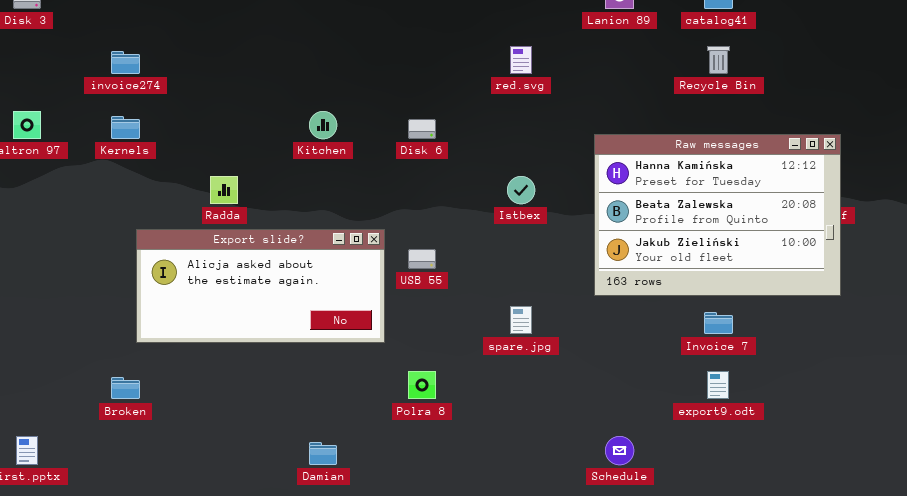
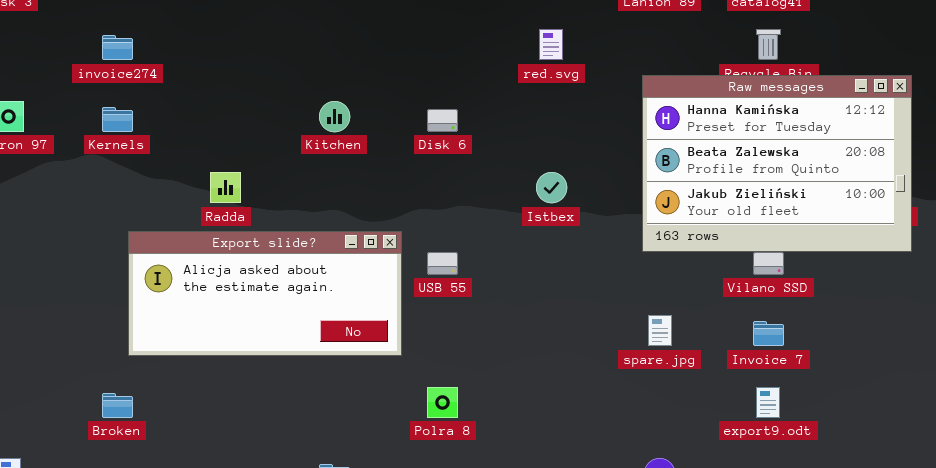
Raw messages: [594,134,841,296] -> [642,75,912,252], moved
spare.jpg: [510,306,532,334] -> [648,315,672,346], moved

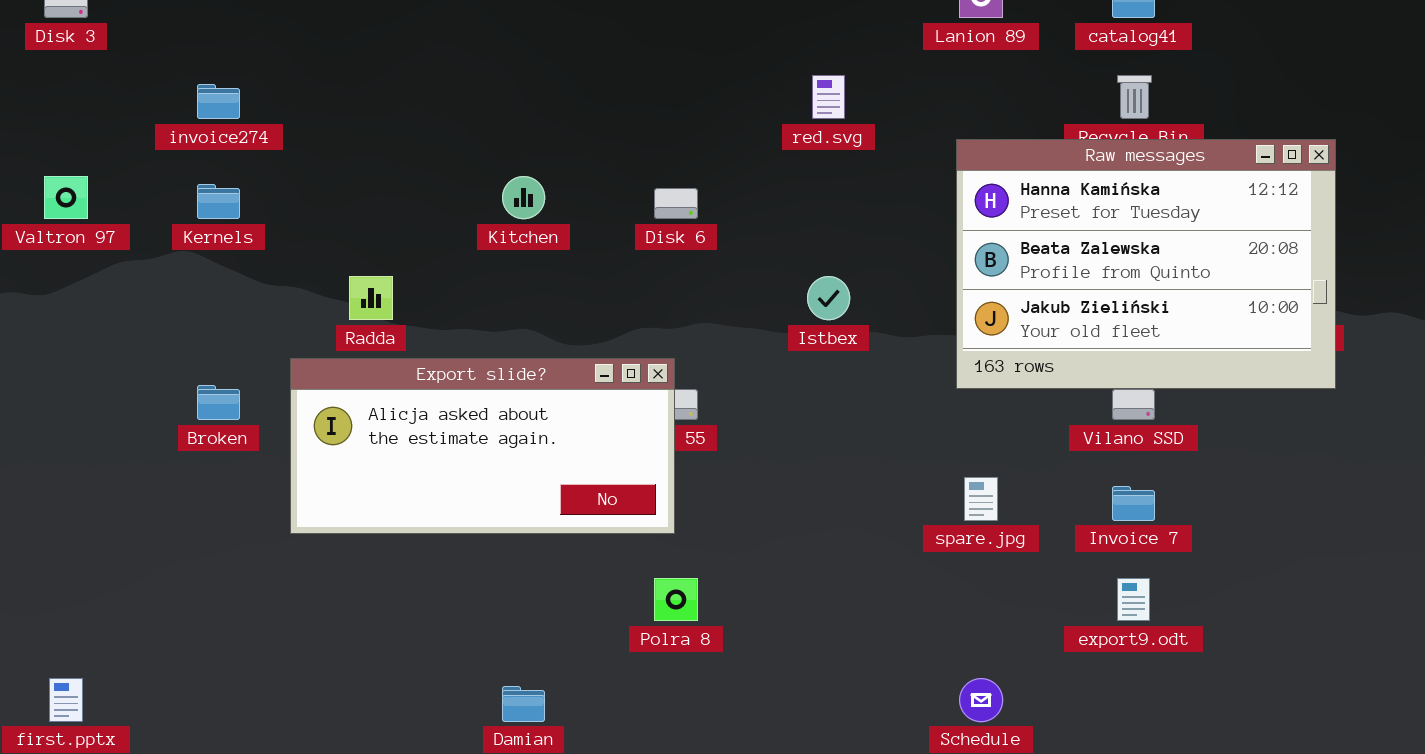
Export slide?: [128,231,402,356] -> [290,358,675,534], moved
Broken: [102,393,133,418] -> [197,385,240,420], moved

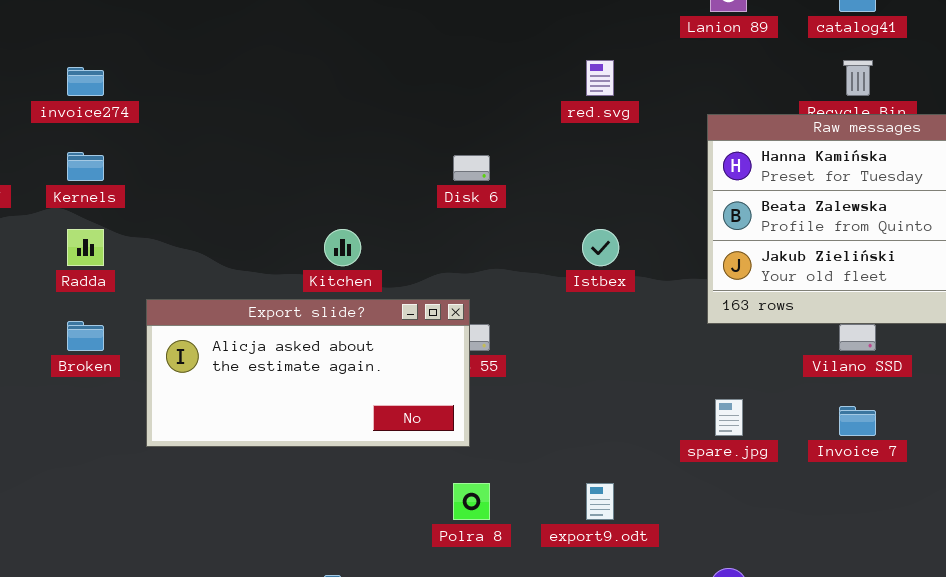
Kitchen: [502,176,545,219] -> [324,229,361,266], moved
Radda: [349,276,393,320] -> [67,229,104,266], moved
export9.odt: [1117,578,1150,621] -> [586,483,614,520], moved

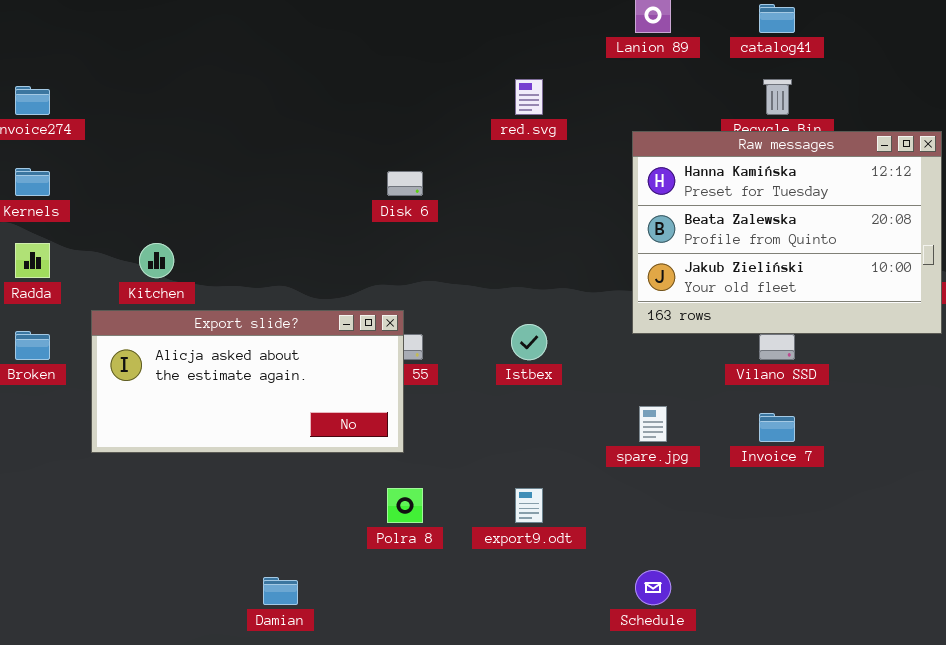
Kitchen: [324,229,361,266] -> [139,243,174,278], moved
Istbex: [582,229,619,266] -> [511,324,547,360], moved

